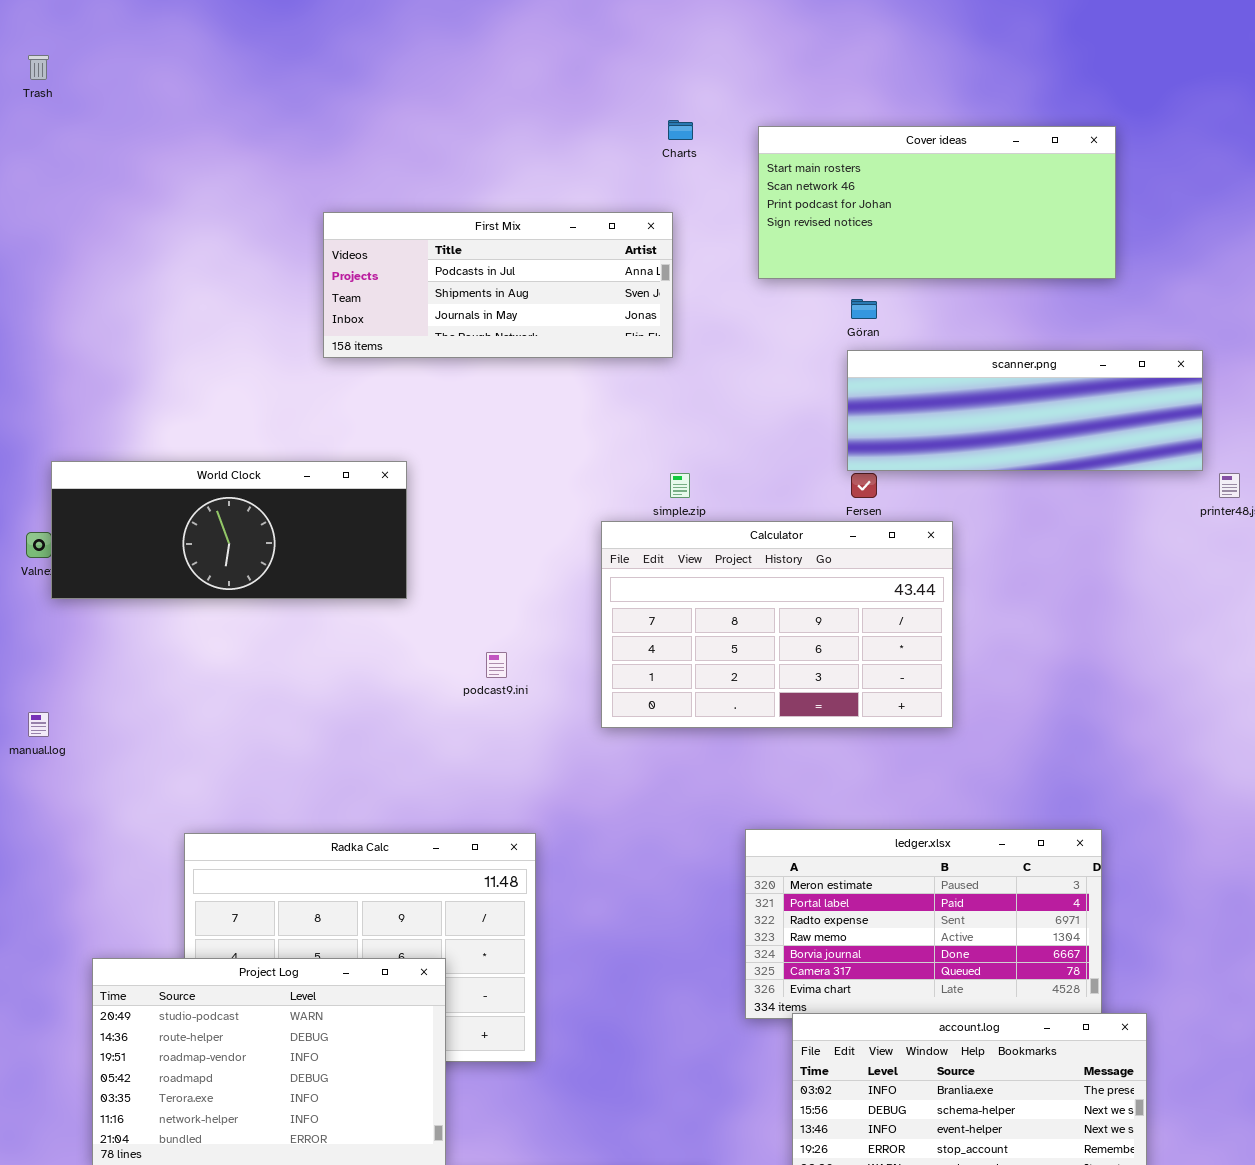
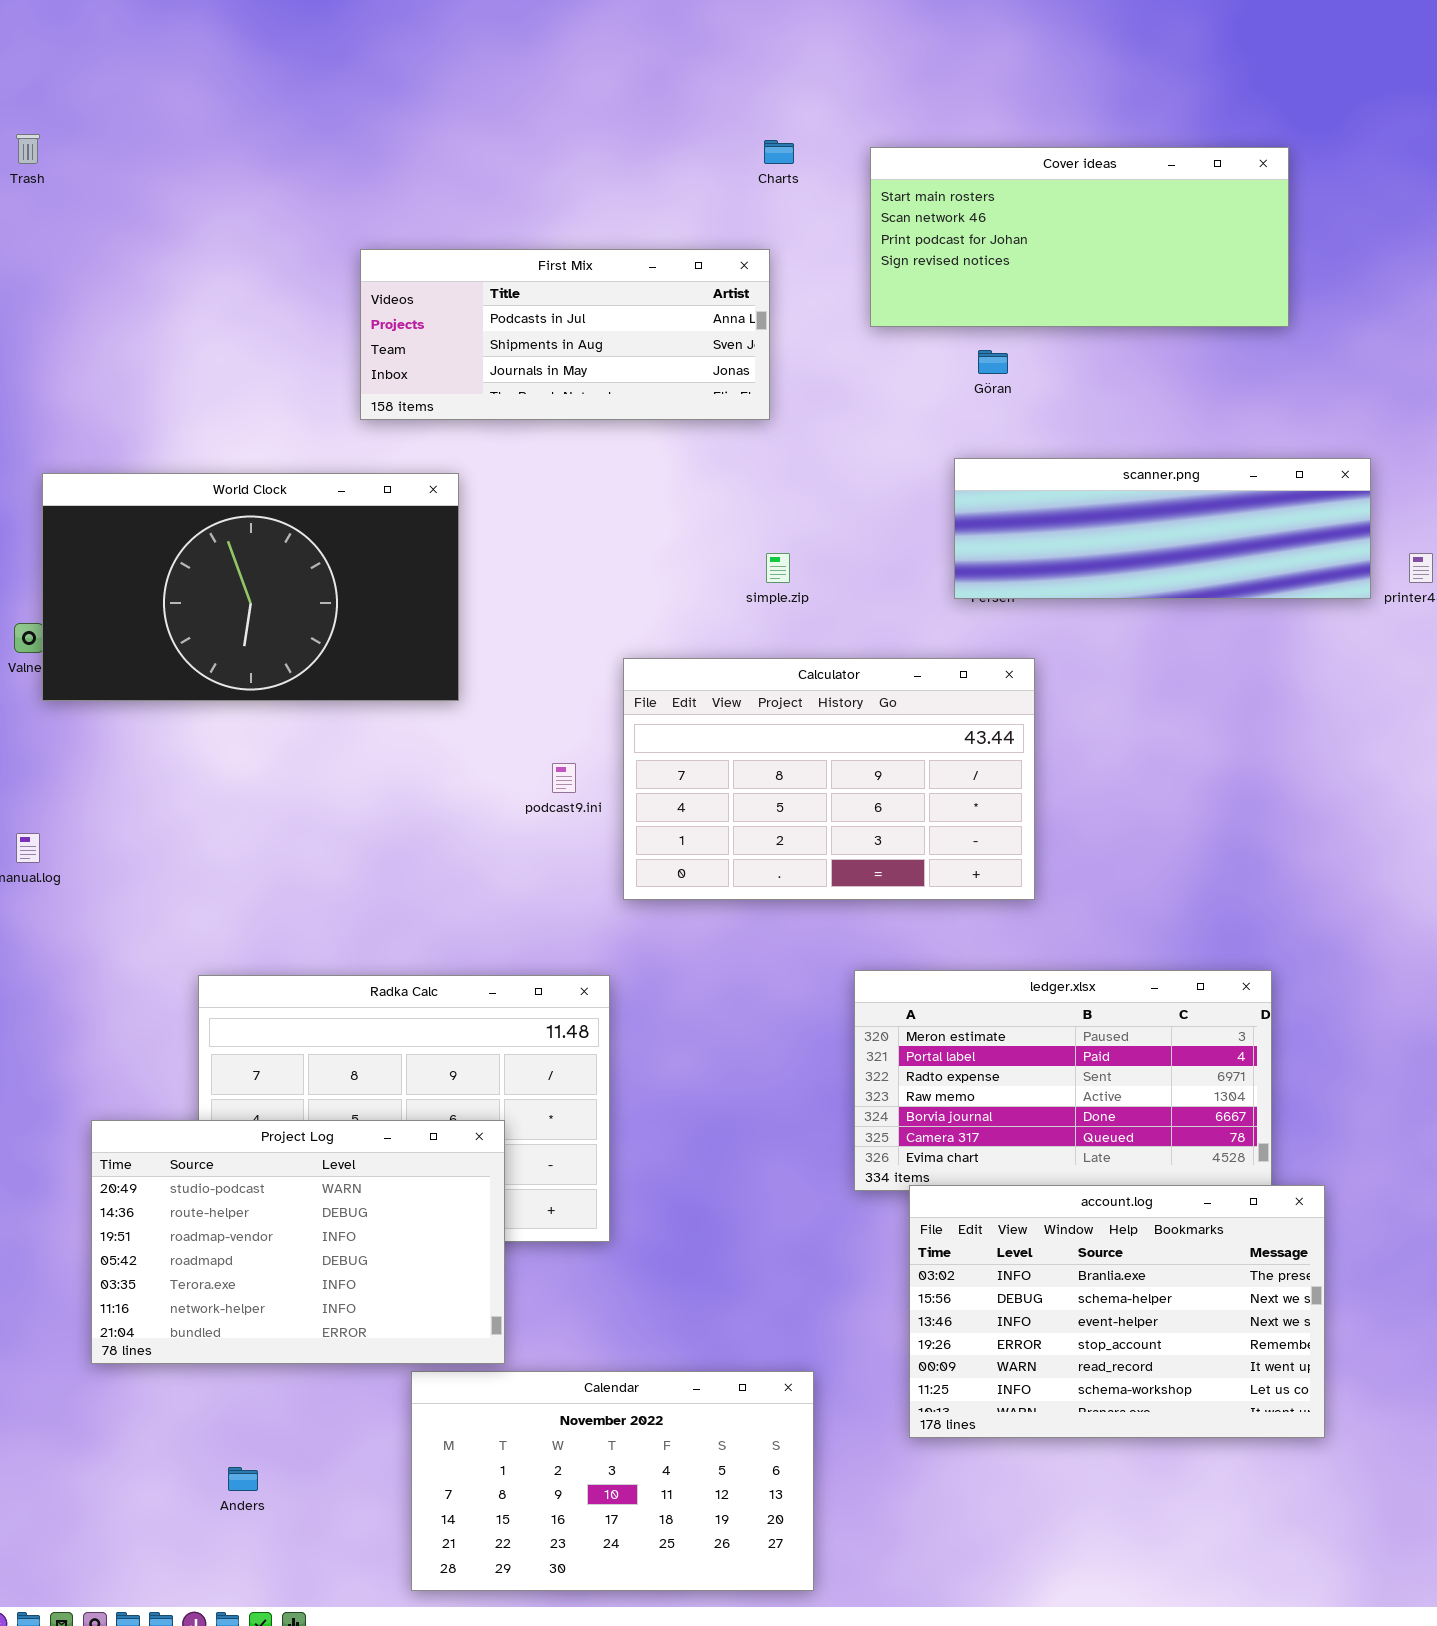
Trash: [28,55,49,80] -> [16,134,40,164], moved
scanner.png: [847,350,1203,471] -> [954,458,1371,599], moved
World Clock: [51,461,407,599] -> [42,473,459,701], resized
Calculator: [601,521,953,728] -> [623,658,1035,900], moved

